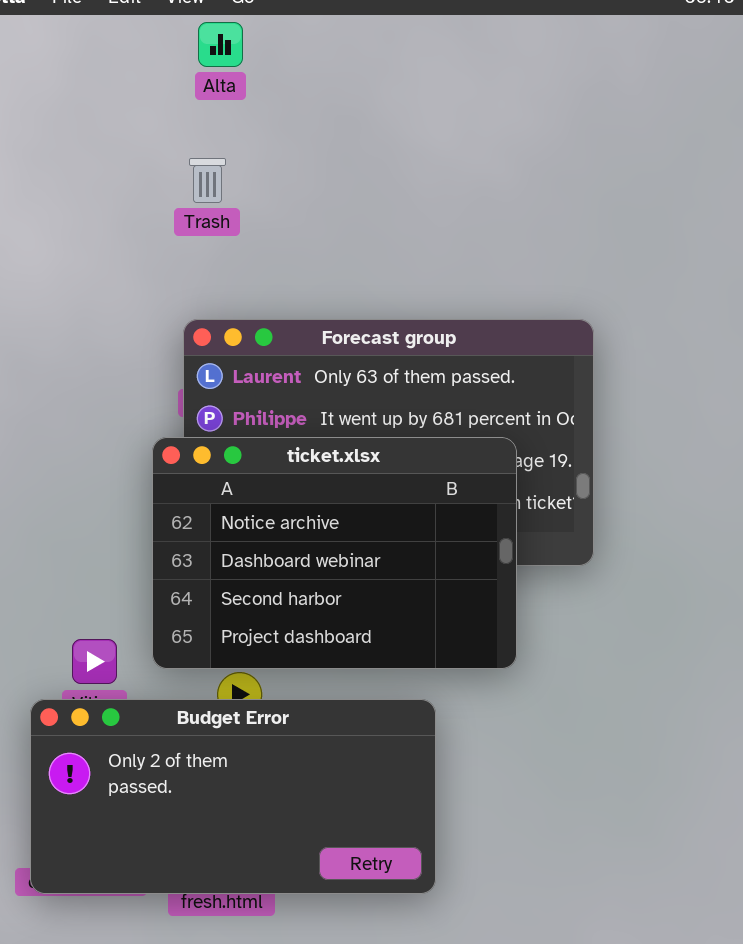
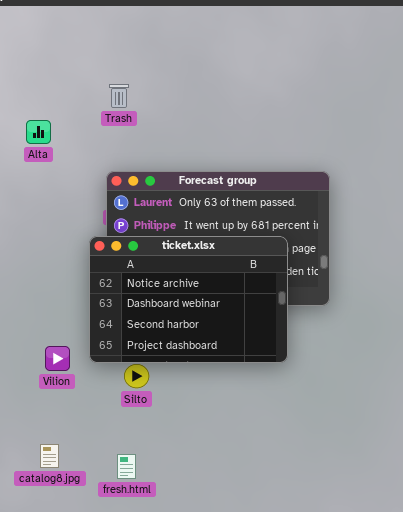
Alta: [198,22,243,67] -> [26,120,51,144], moved
Budget Error: [30,699,436,894] -> none, closed

